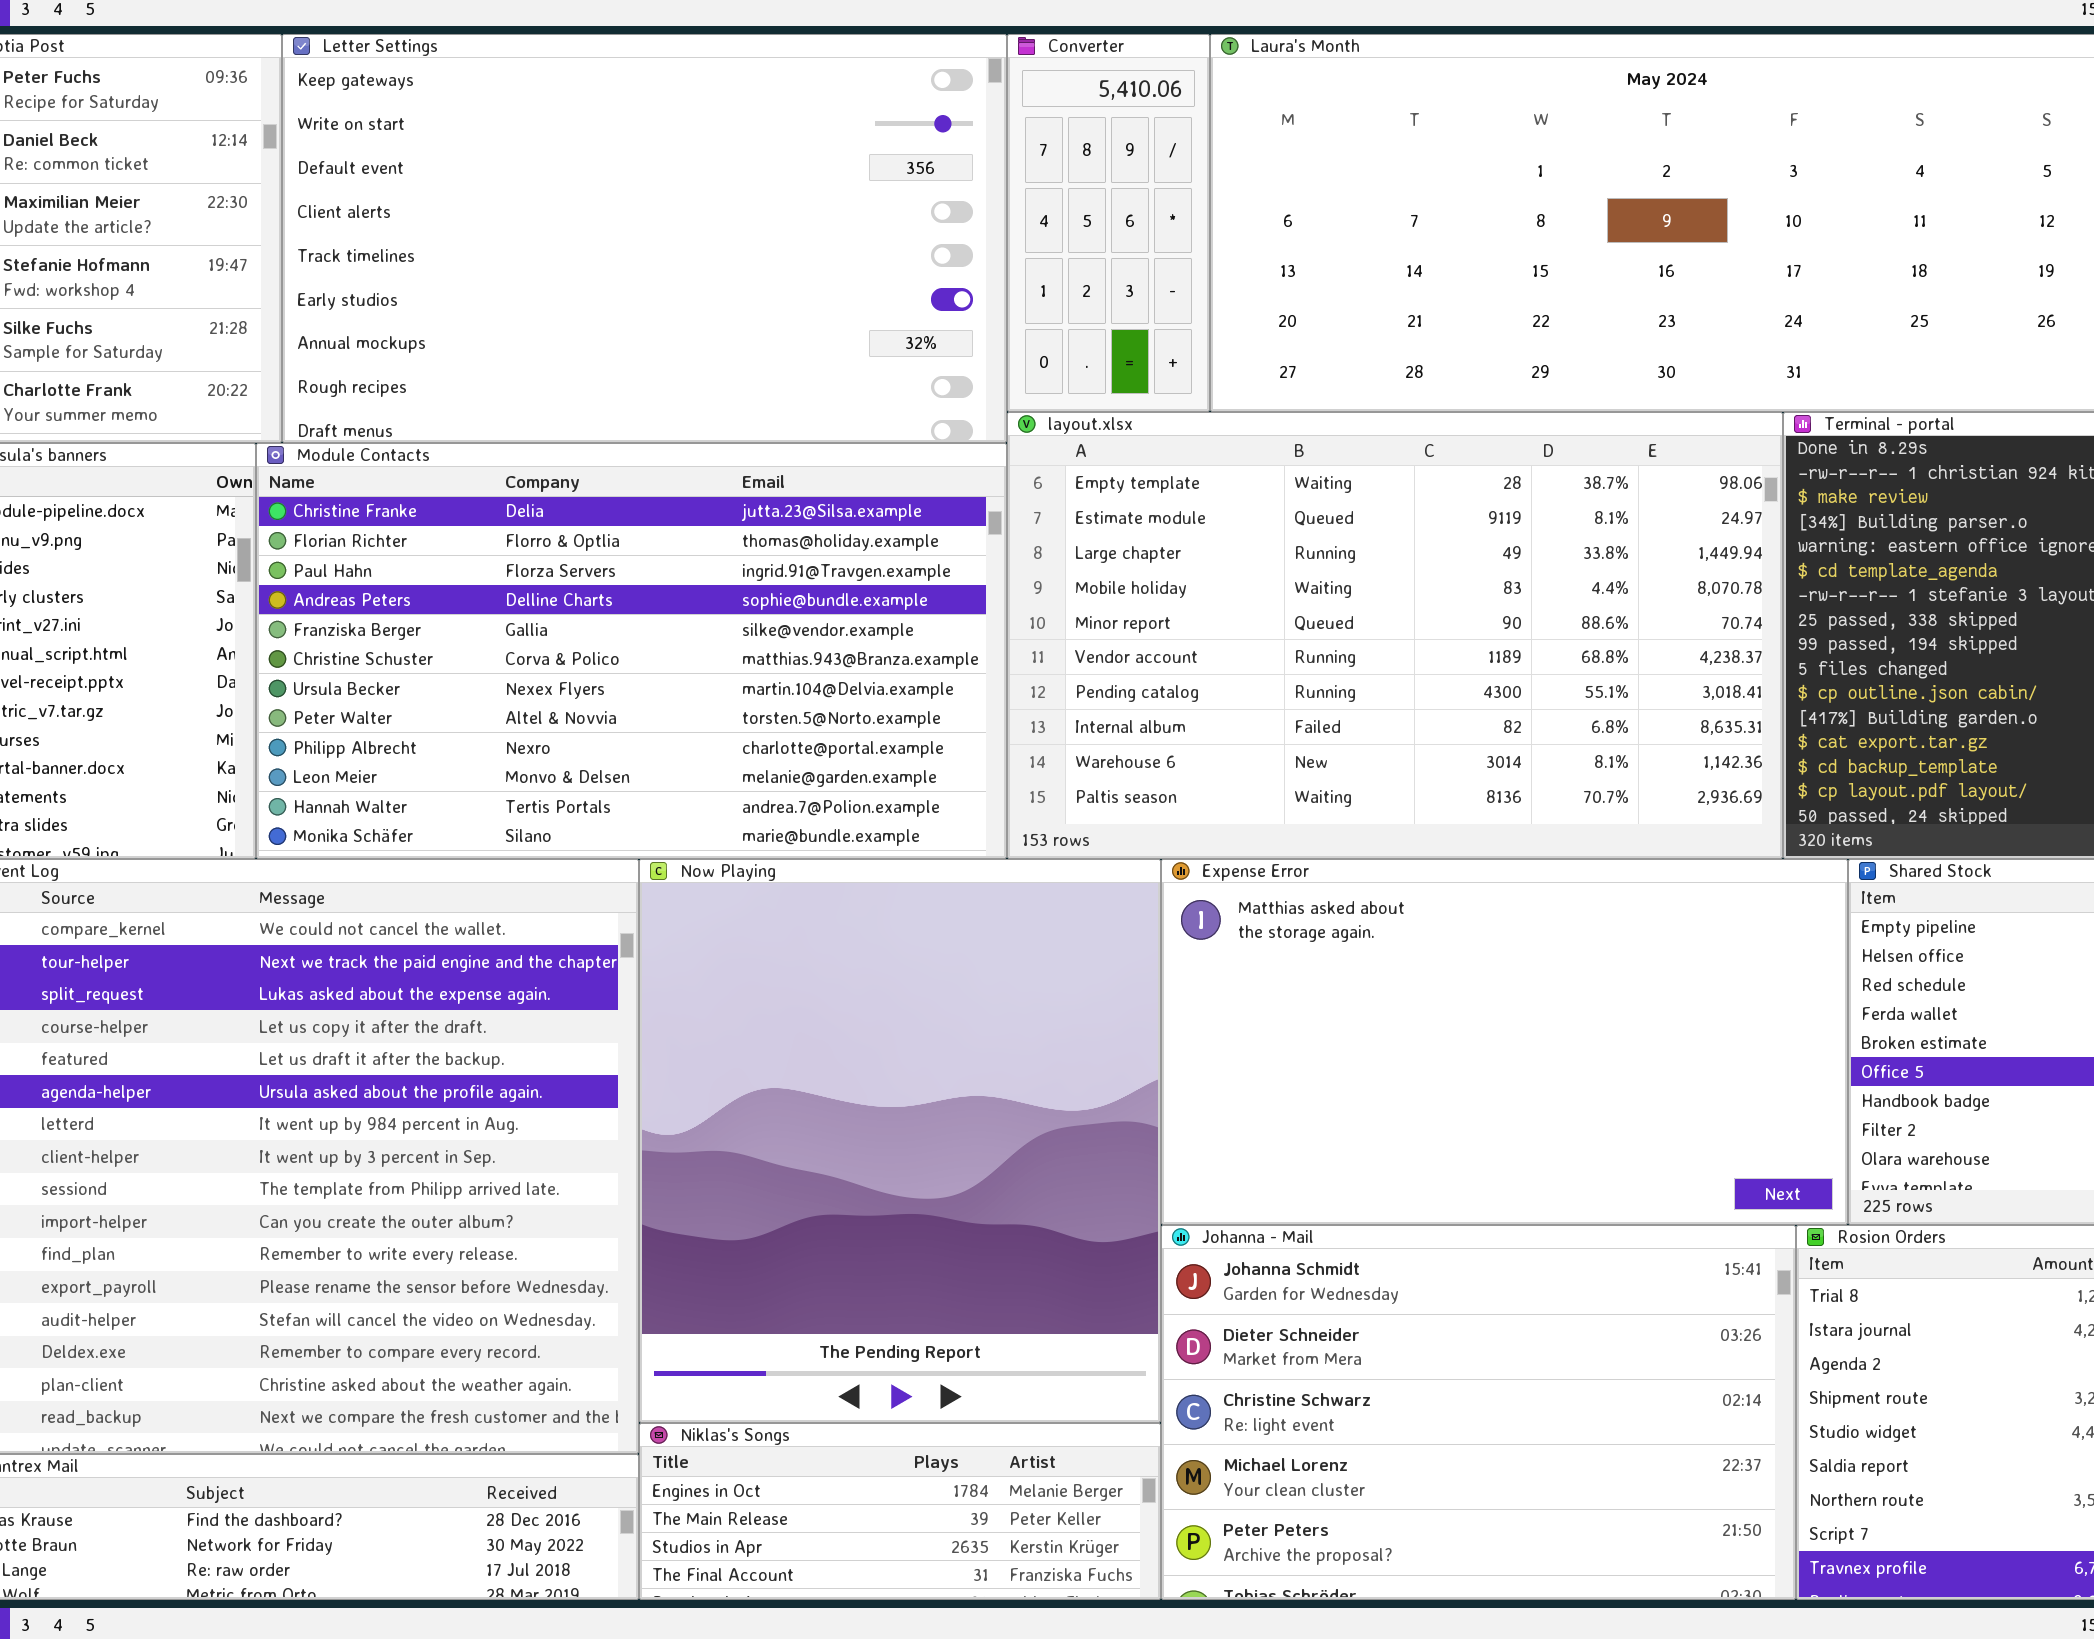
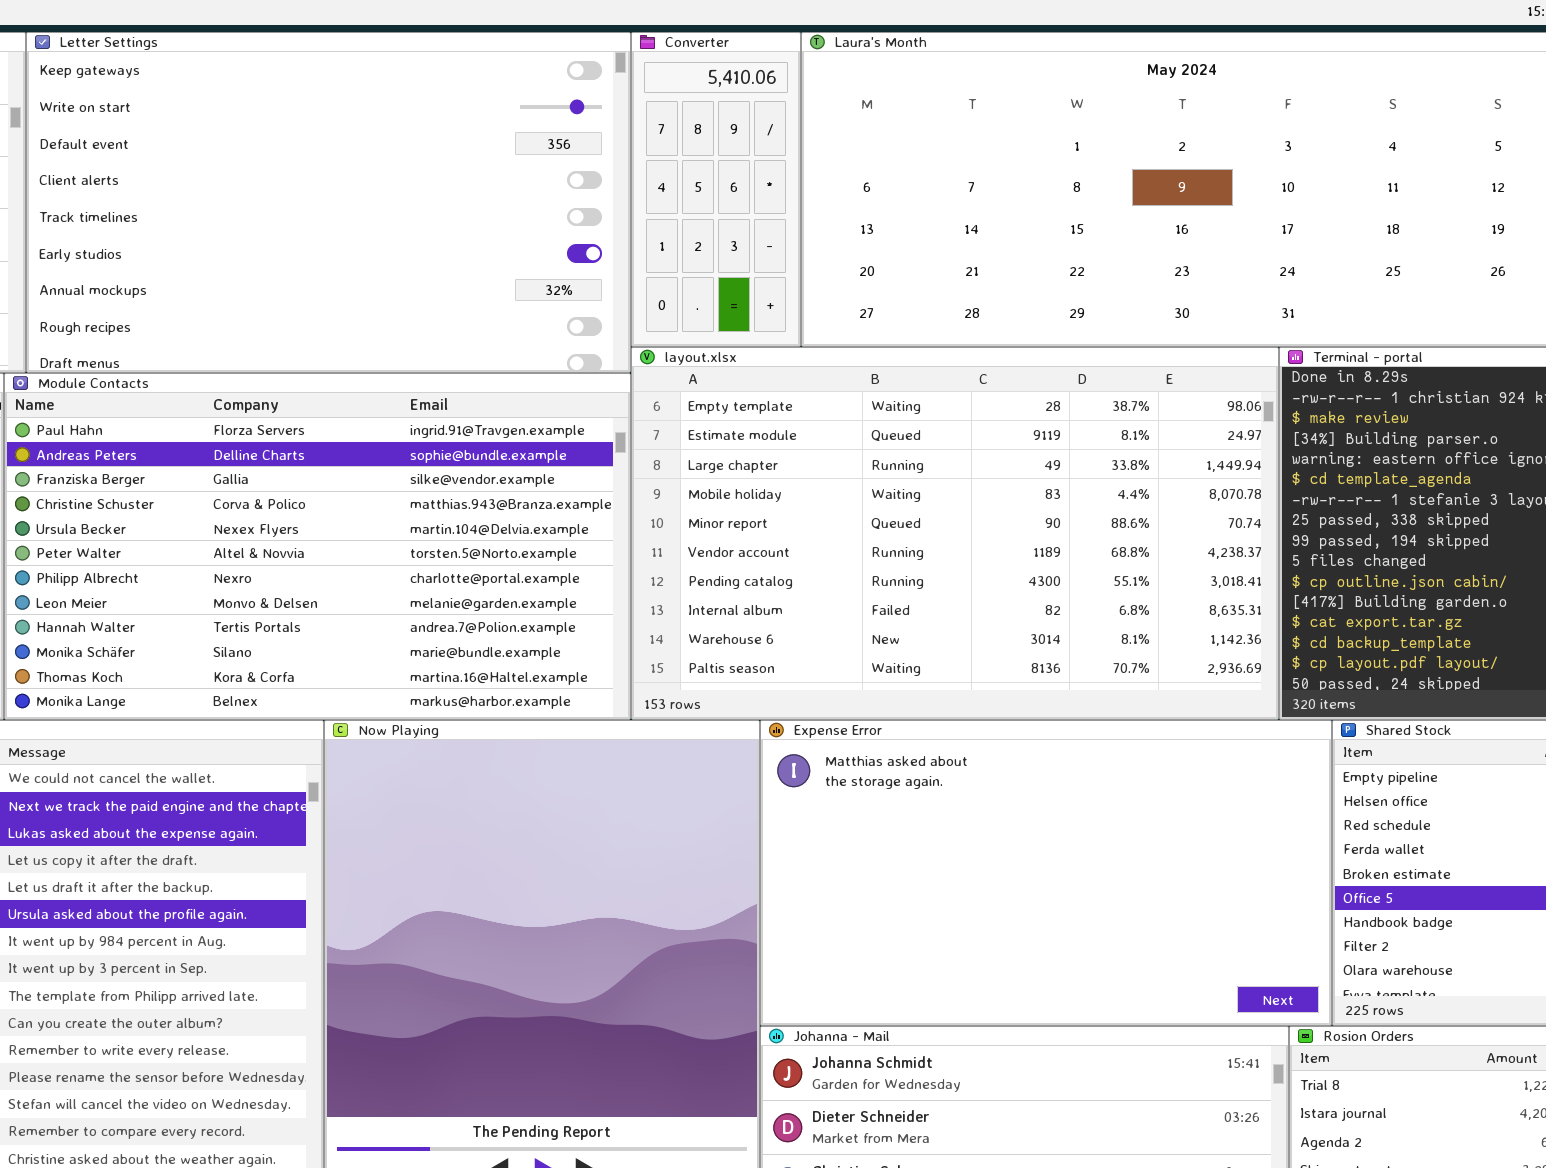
Module Contacts: [256,443,1007,859] -> [4,373,631,720], scrolled down 2 rows

